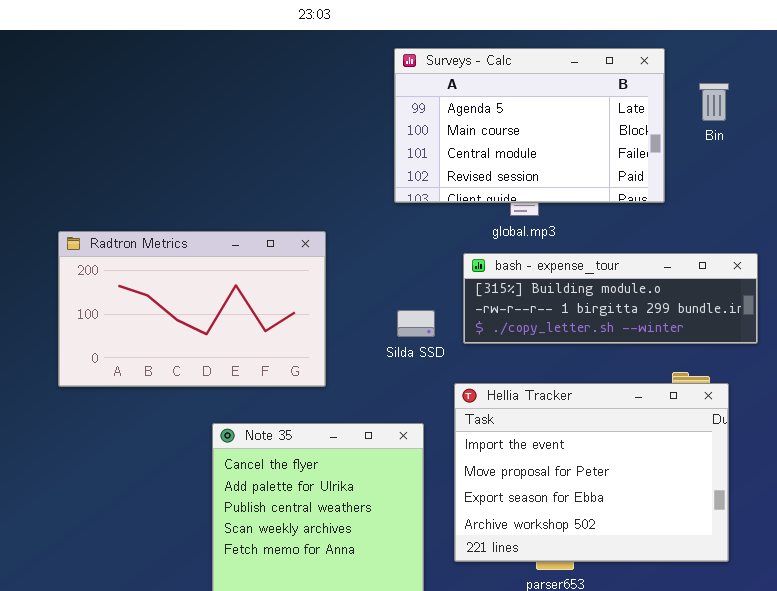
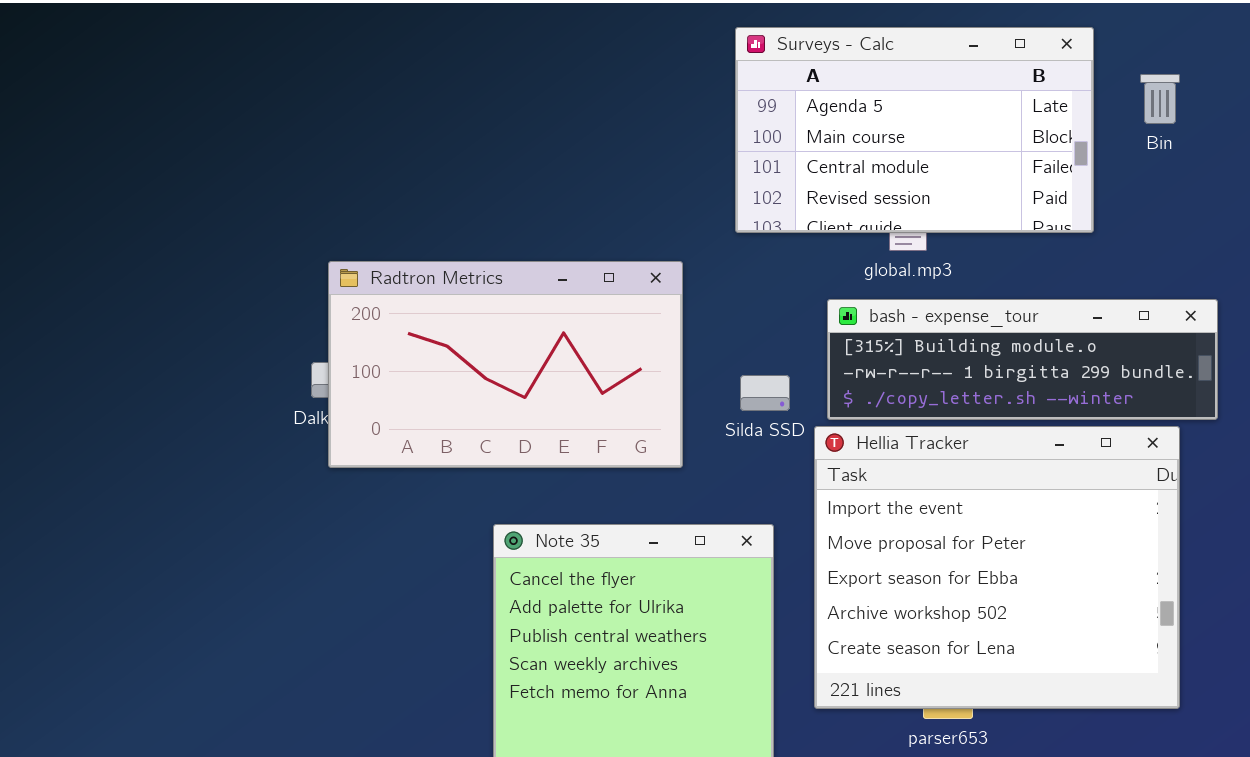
Radtron Metrics: [58,231,326,387] -> [328,261,683,468], moved
Hellia Tracker: [454,383,729,562] -> [814,426,1180,709], resized

